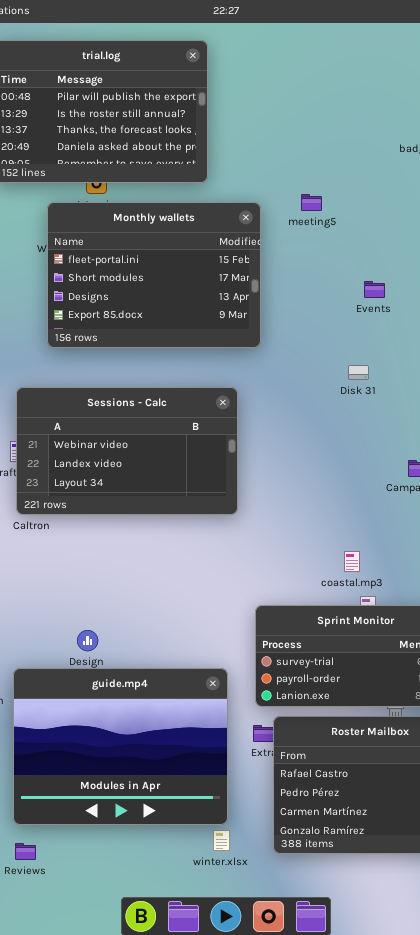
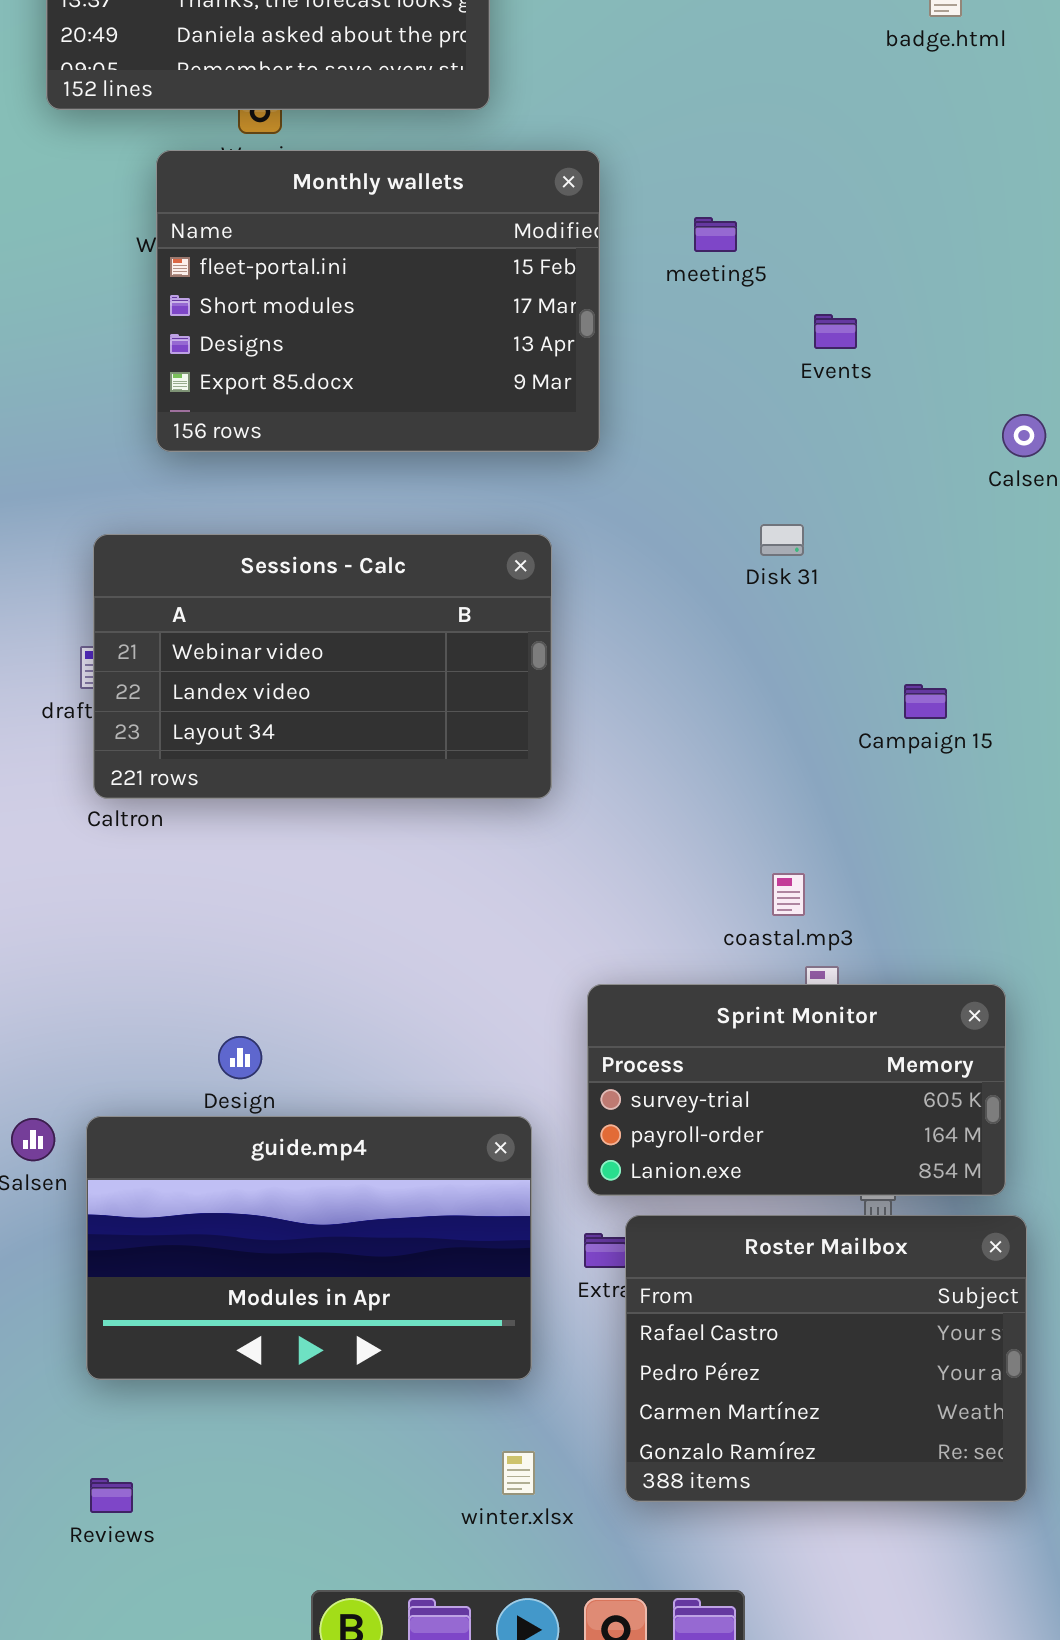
meeting5: [301,194,322,211] -> [694,217,737,252], moved
Disk 31: [348,365,369,380] -> [760,524,804,556], moved
guide.mp4: [13,668,228,825] -> [86,1116,532,1380], resized

